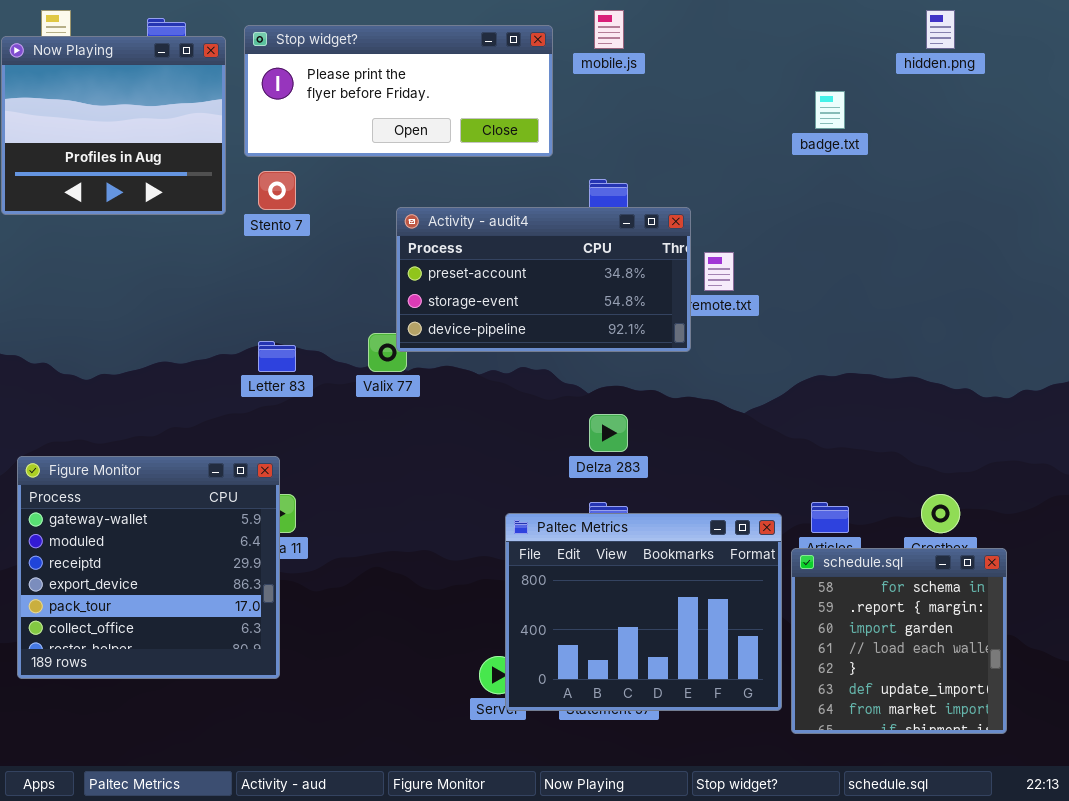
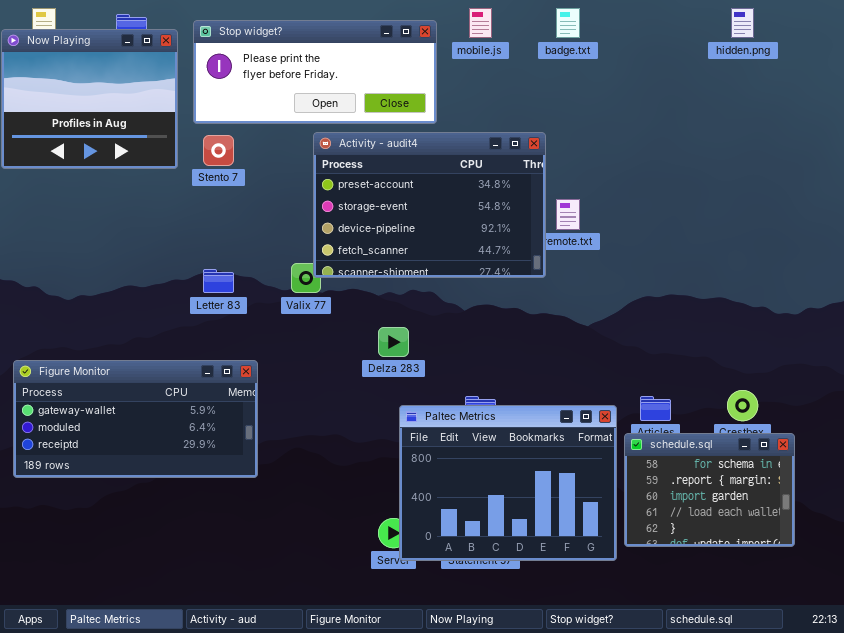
badge.txt: [815,91,845,129] -> [556,8,580,38], moved
Activity - audit4: [396,207,691,352] -> [313,132,546,278], resized
Delza 283: [589,414,628,452] -> [378,327,409,357], moved
Figure Monitor: [17,456,280,679] -> [13,360,258,478], resized
schedule.sql: [791,548,1007,734] -> [624,433,795,547], resized

